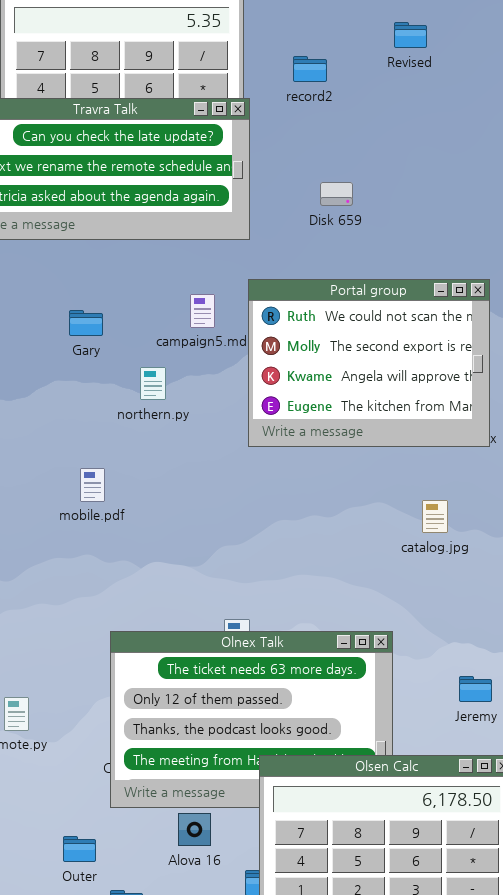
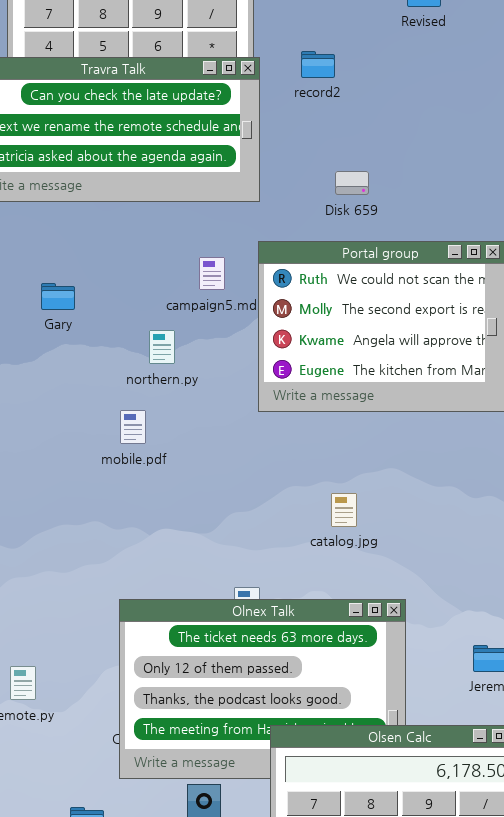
record2: [293,56,327,82] -> [301,51,335,78], moved
Disk 659: [320,182,353,206] -> [335,171,369,195], moved
Gary: [69,310,103,336] -> [41,283,75,310], moved
mobile.pdf: [80,468,105,502] -> [120,410,146,444], moved
catalog.jpg: [422,500,448,533] -> [331,493,357,527], moved

